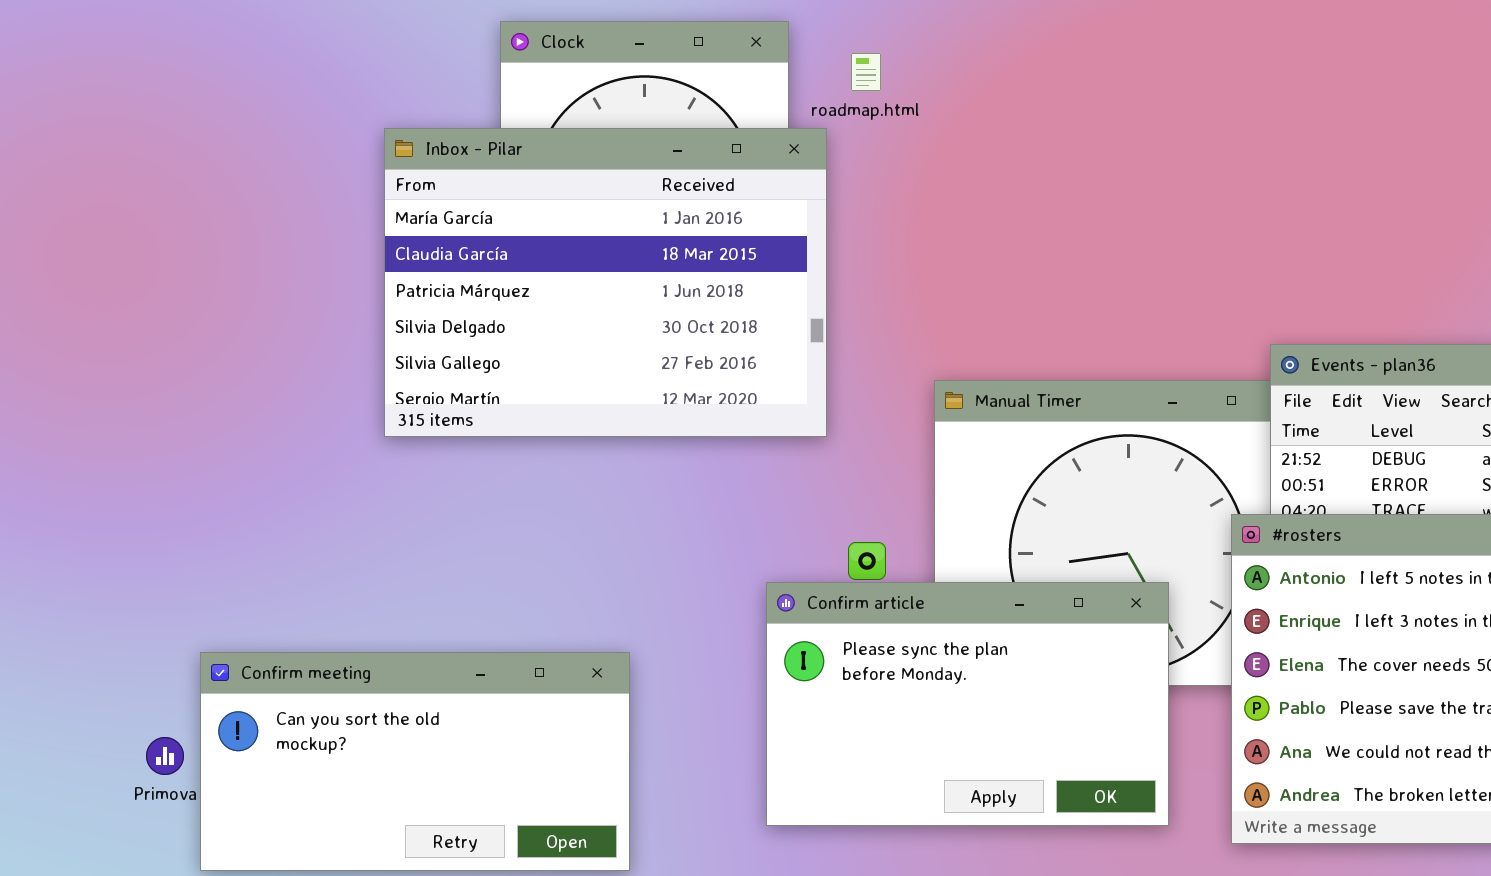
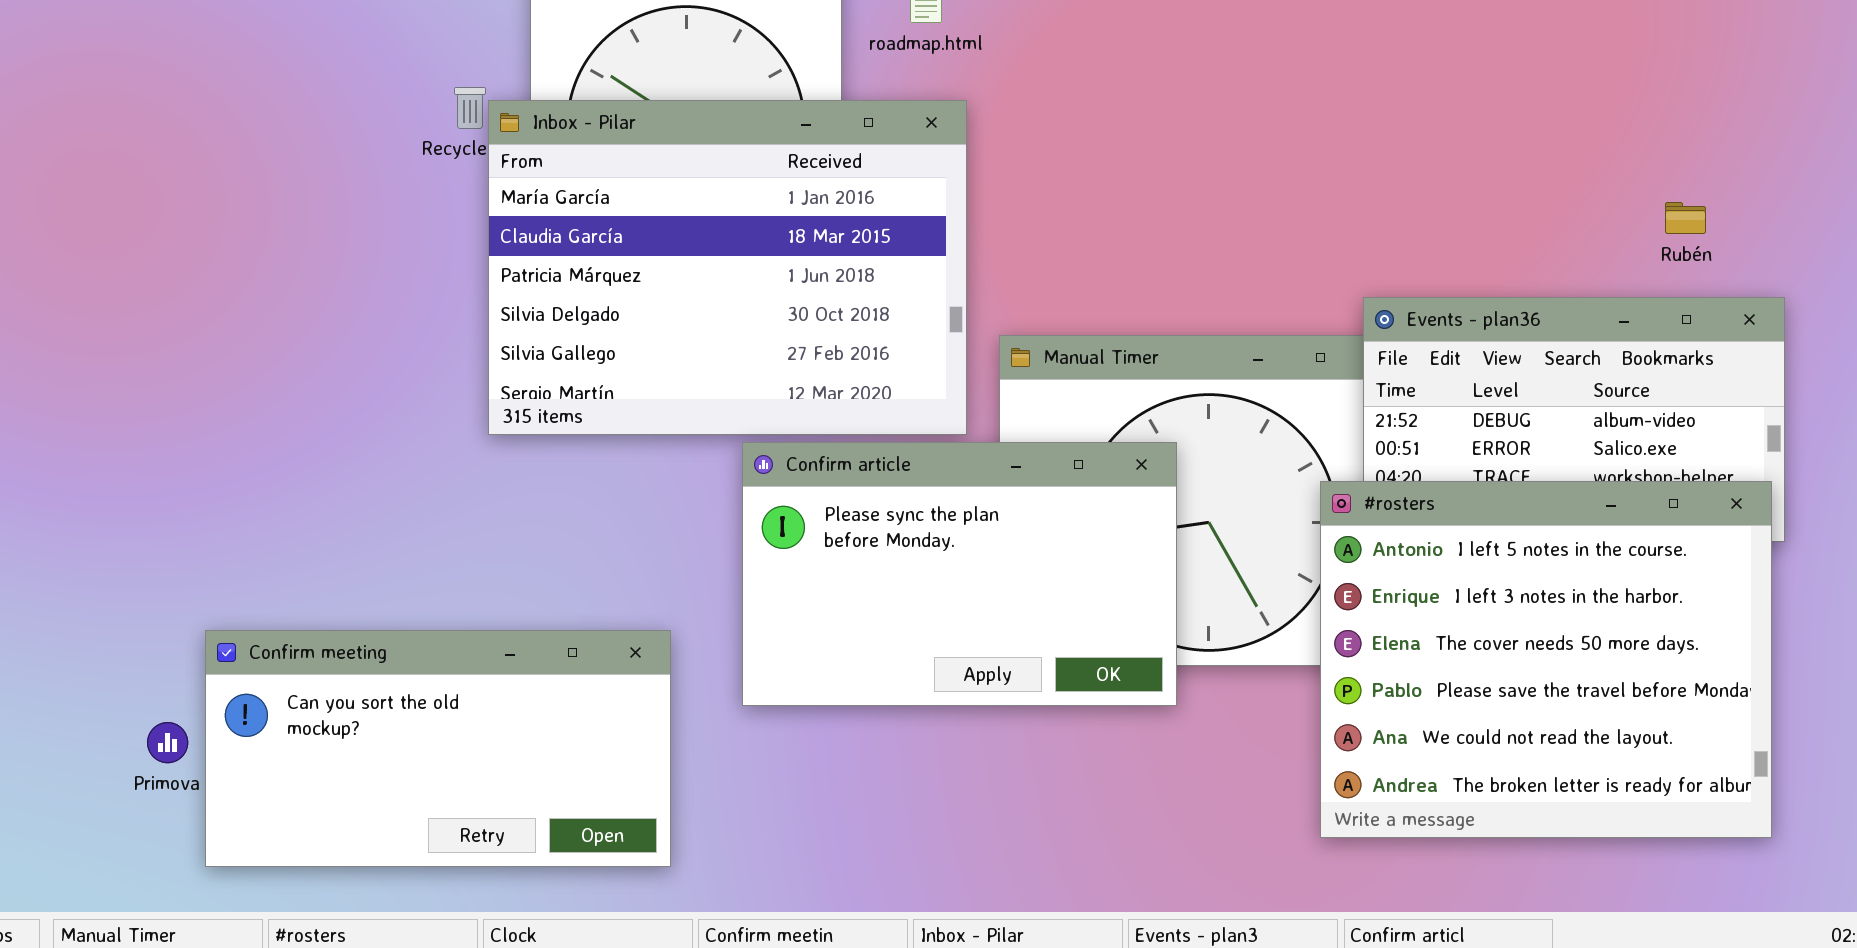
Inbox - Pilar: [384,128,827,437] -> [488,100,967,435], moved
Confirm article: [766,582,1169,826] -> [742,442,1177,706], moved

